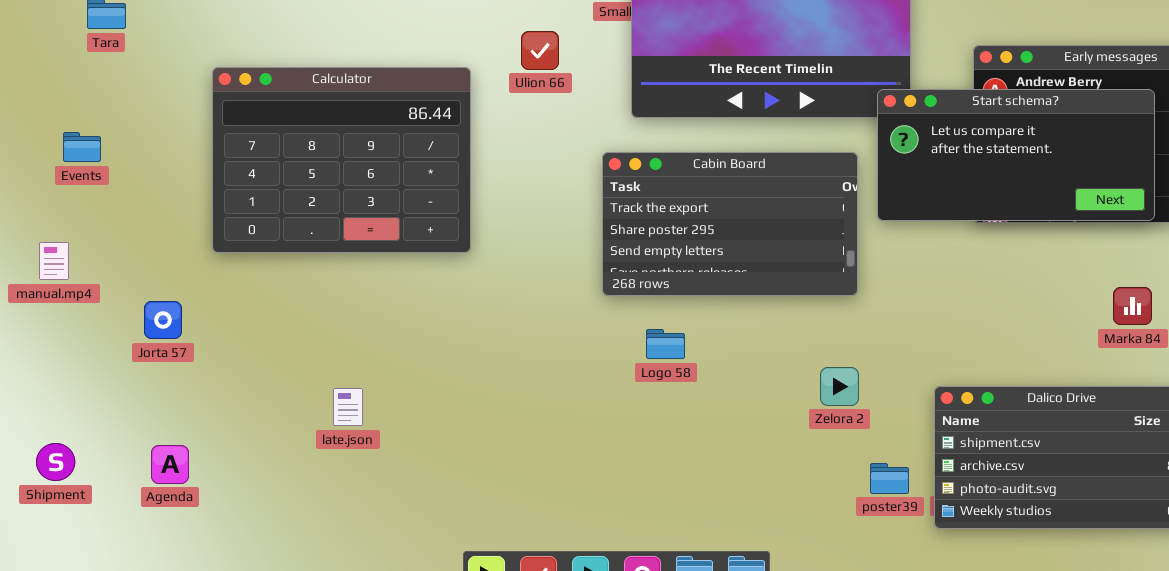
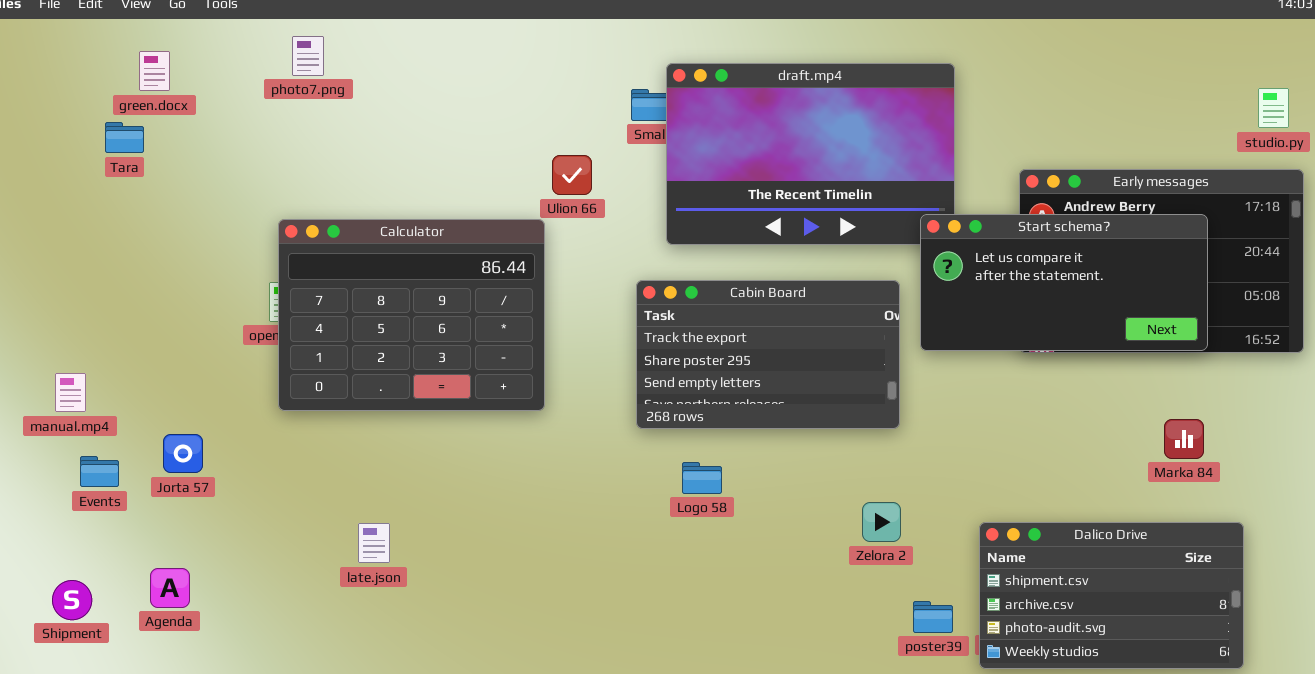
Calculator: [212,67,471,253] -> [278,219,545,411], moved
Events: [63,132,101,162] -> [80,456,119,487], moved
Agenda: [151,445,189,484] -> [150,568,190,608], moved

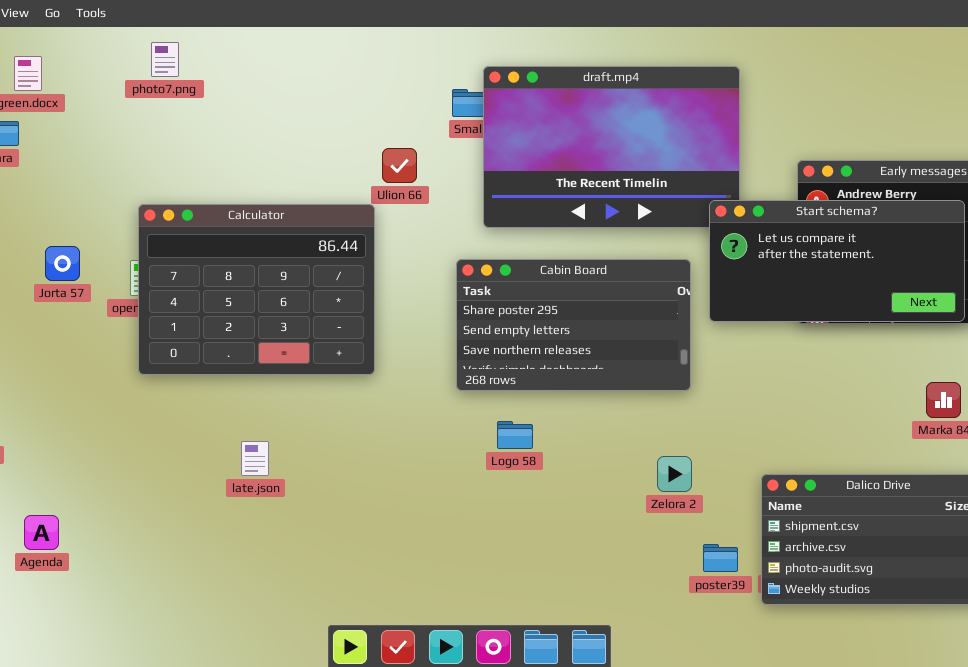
Cabin Board: [636,280,900,429] -> [456,259,691,391], scrolled down 1 row
Jorta 57: [163,434,203,473] -> [45,246,80,281], moved
late.json: [358,523,390,563] -> [241,441,269,476], moved

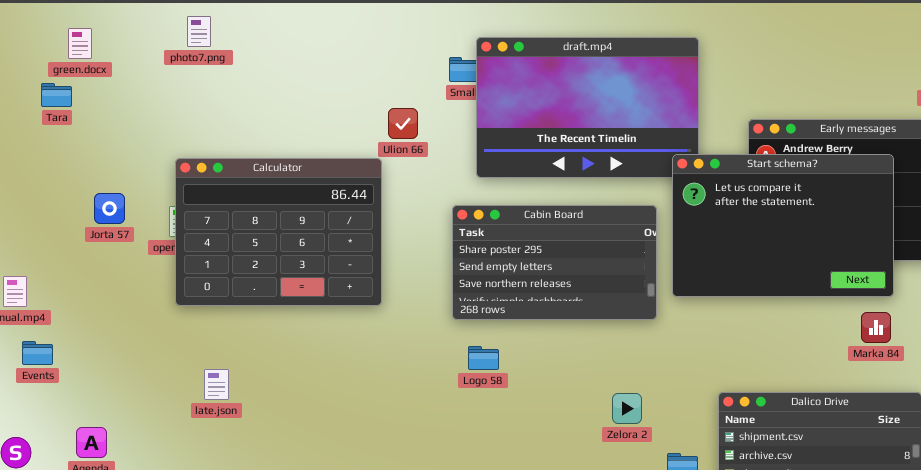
Start schema?: [709,200,965,322] -> [672,154,894,297], resized
Logo 58: [497,421,533,449] -> [468,346,499,370], moved
late.json: [241,441,269,476] -> [204,369,229,400], moved
Zelora 2: [657,456,692,492] -> [612,393,642,424], moved

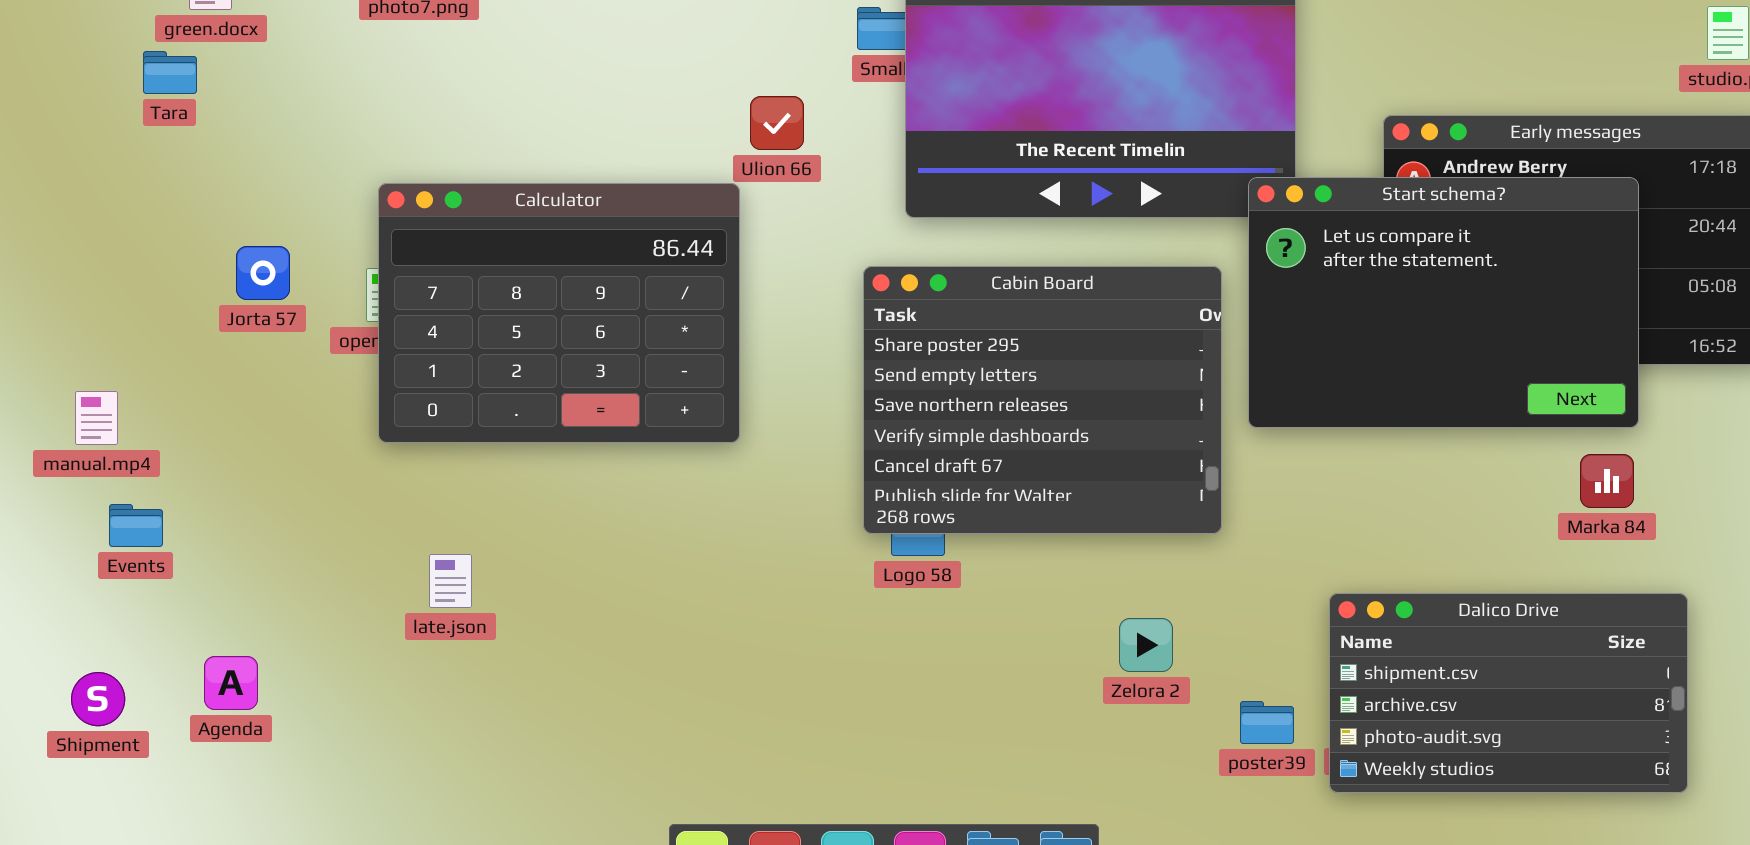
Cabin Board: [452,205,657,320] -> [863,266,1222,534], resized
Zelora 2: [612,393,642,424] -> [1119,618,1173,672], moved

